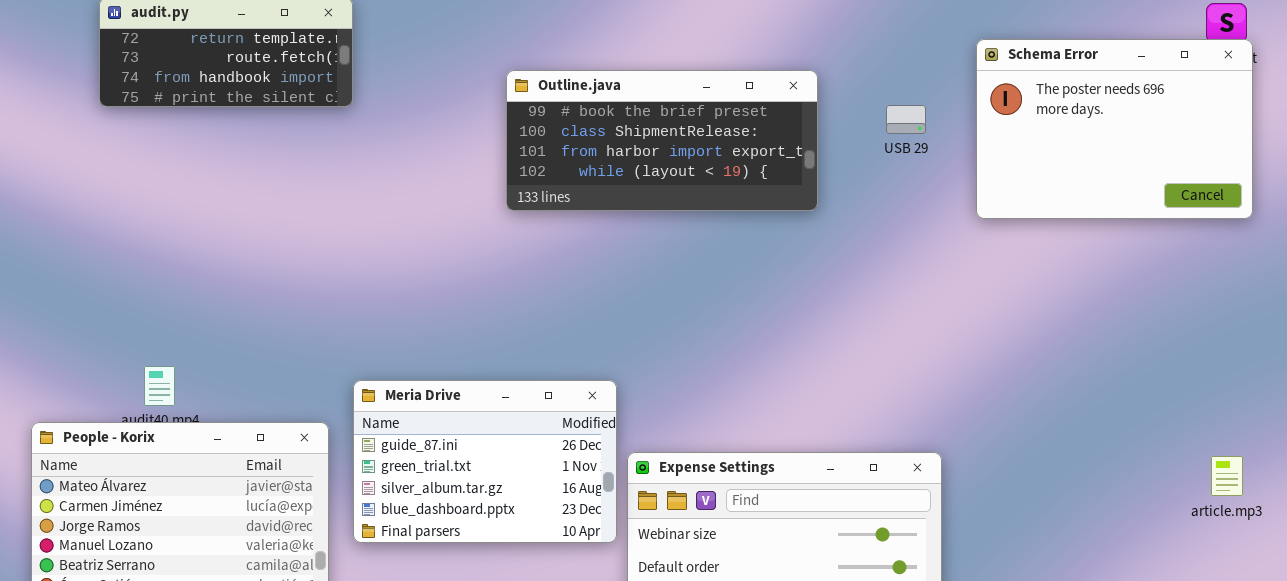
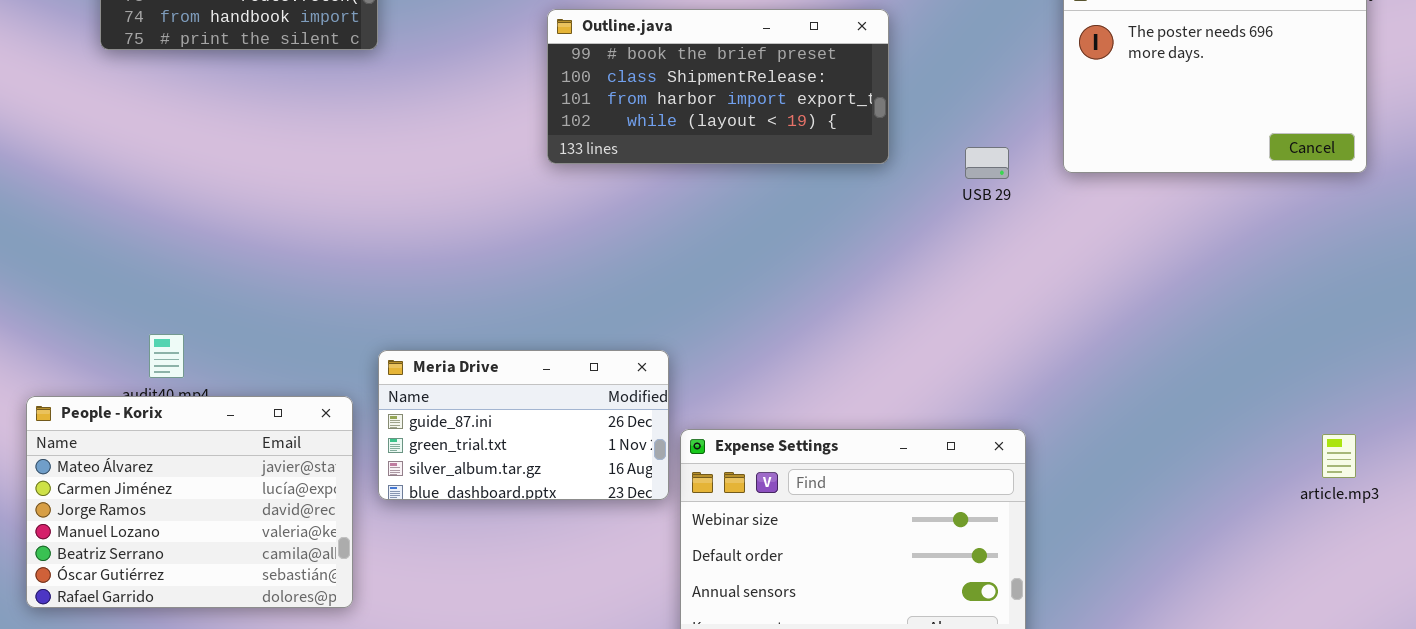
USB 29: [886,105,926,134] -> [965,147,1009,179], moved
Meria Drive: [353,380,617,543] -> [378,350,669,500], resized

